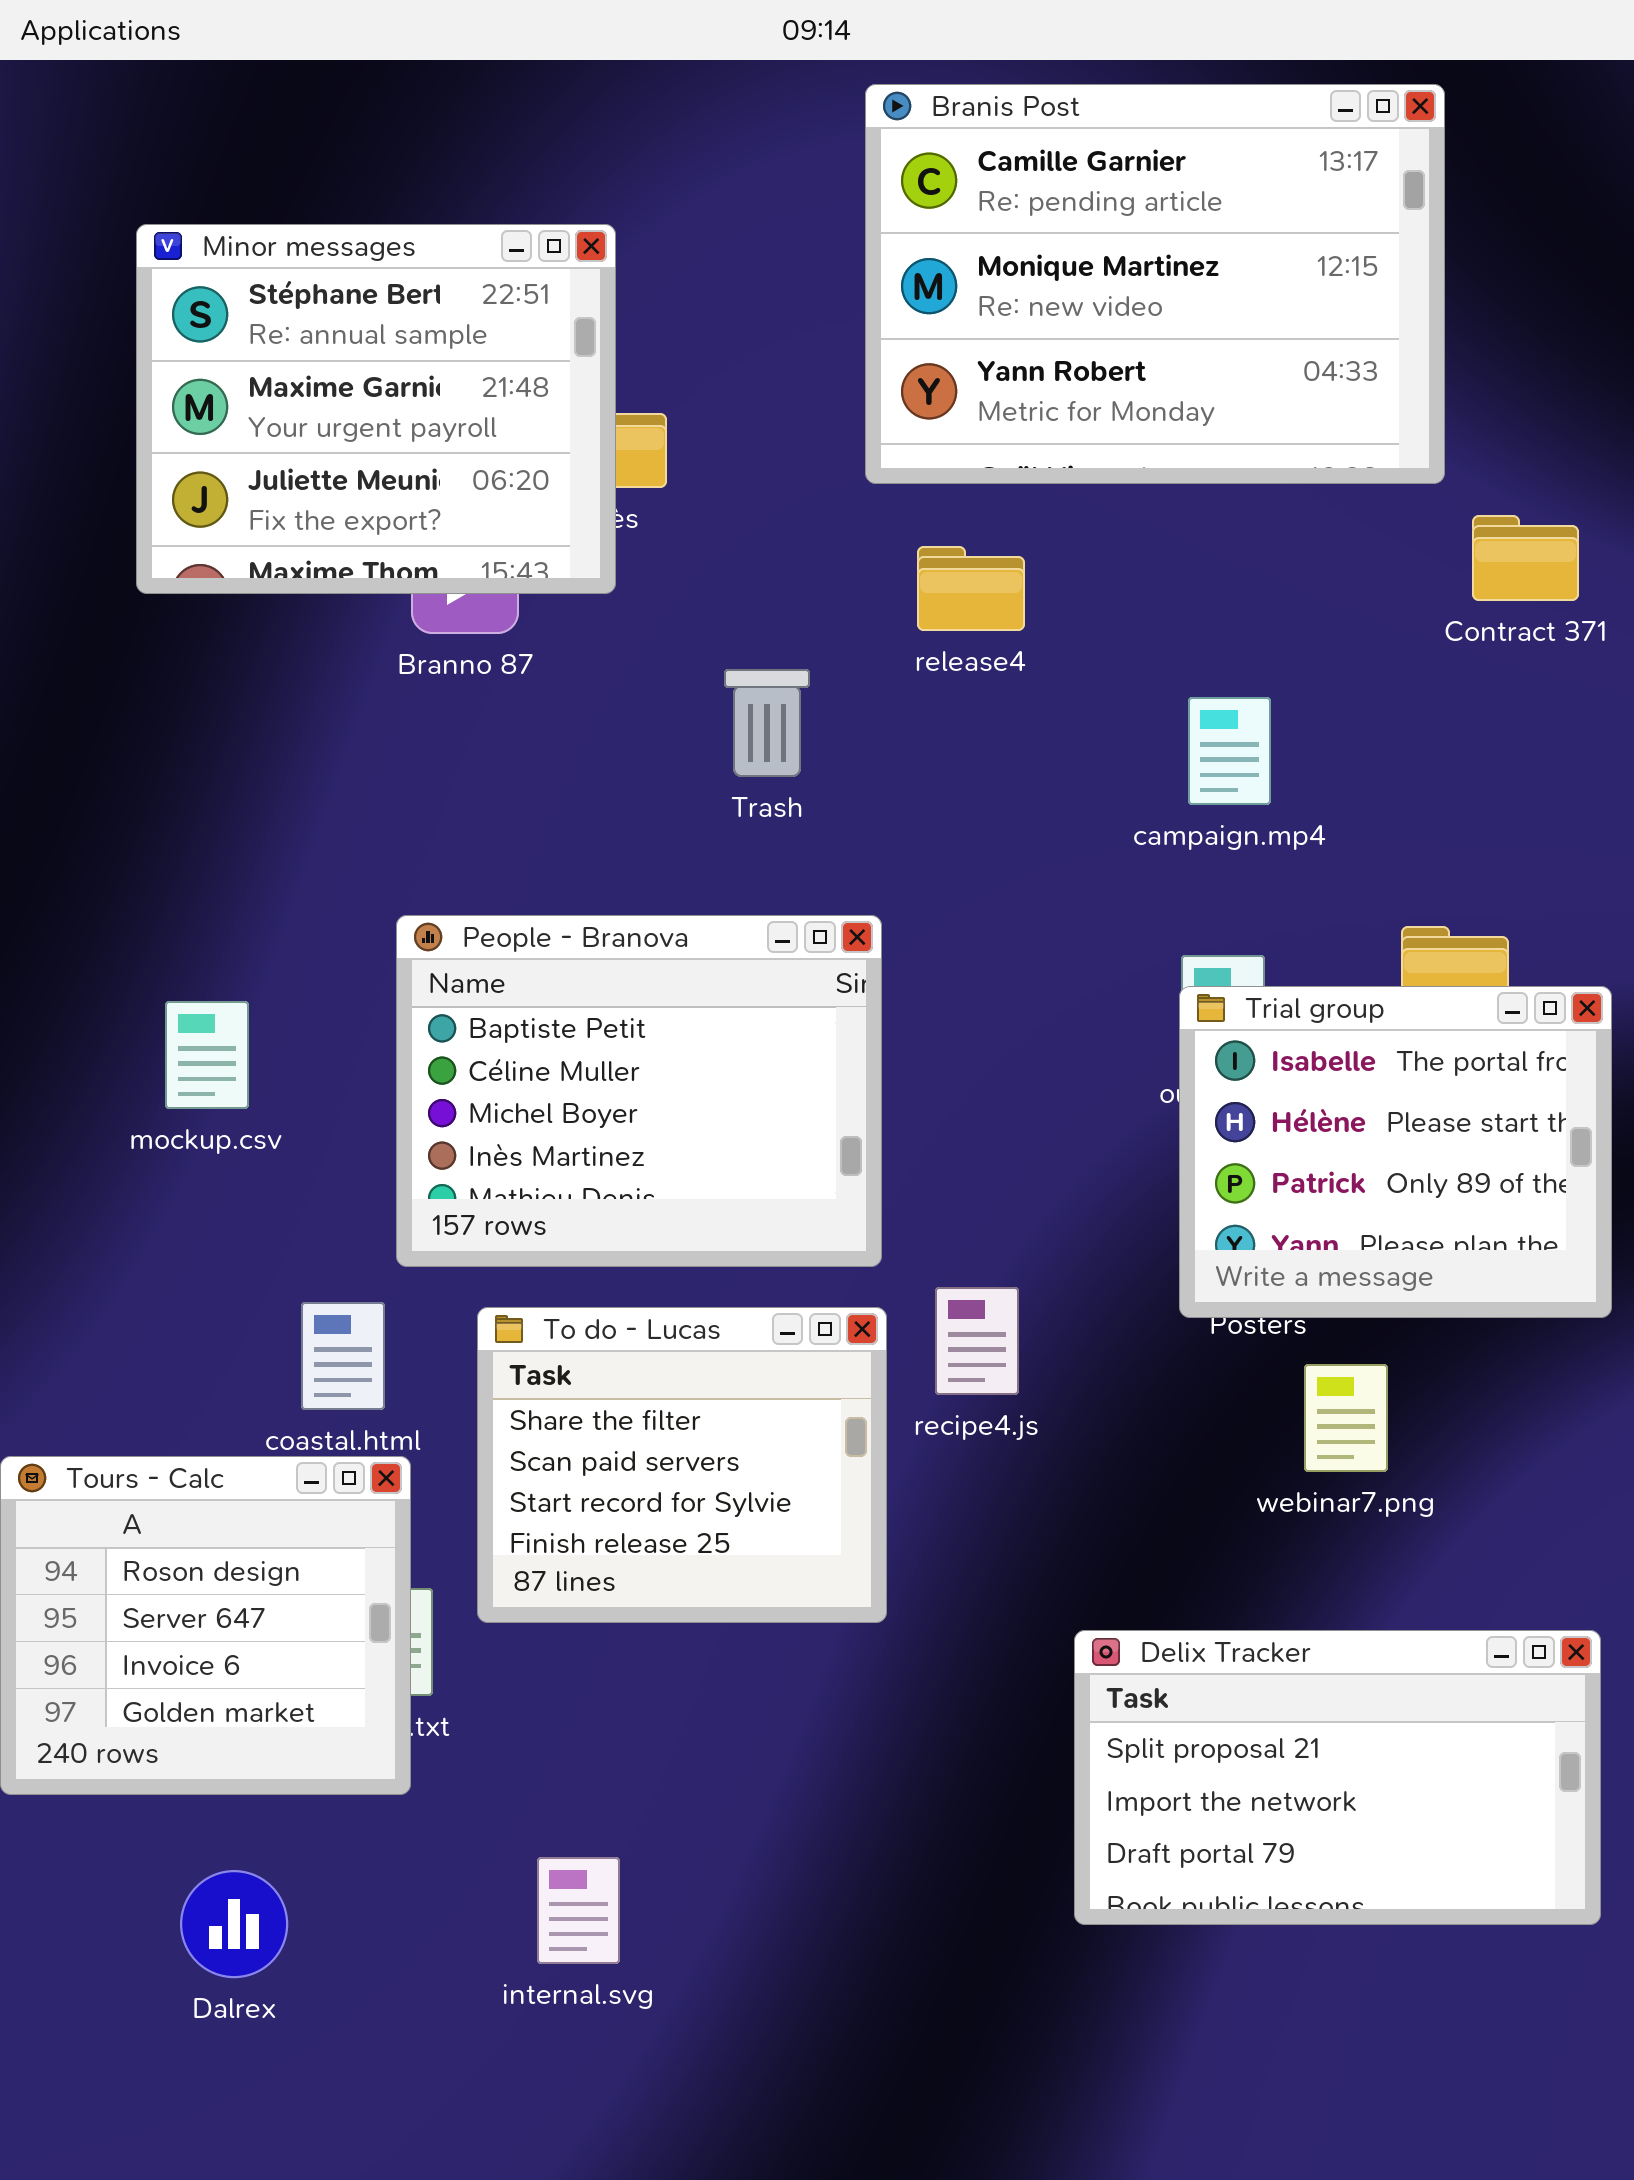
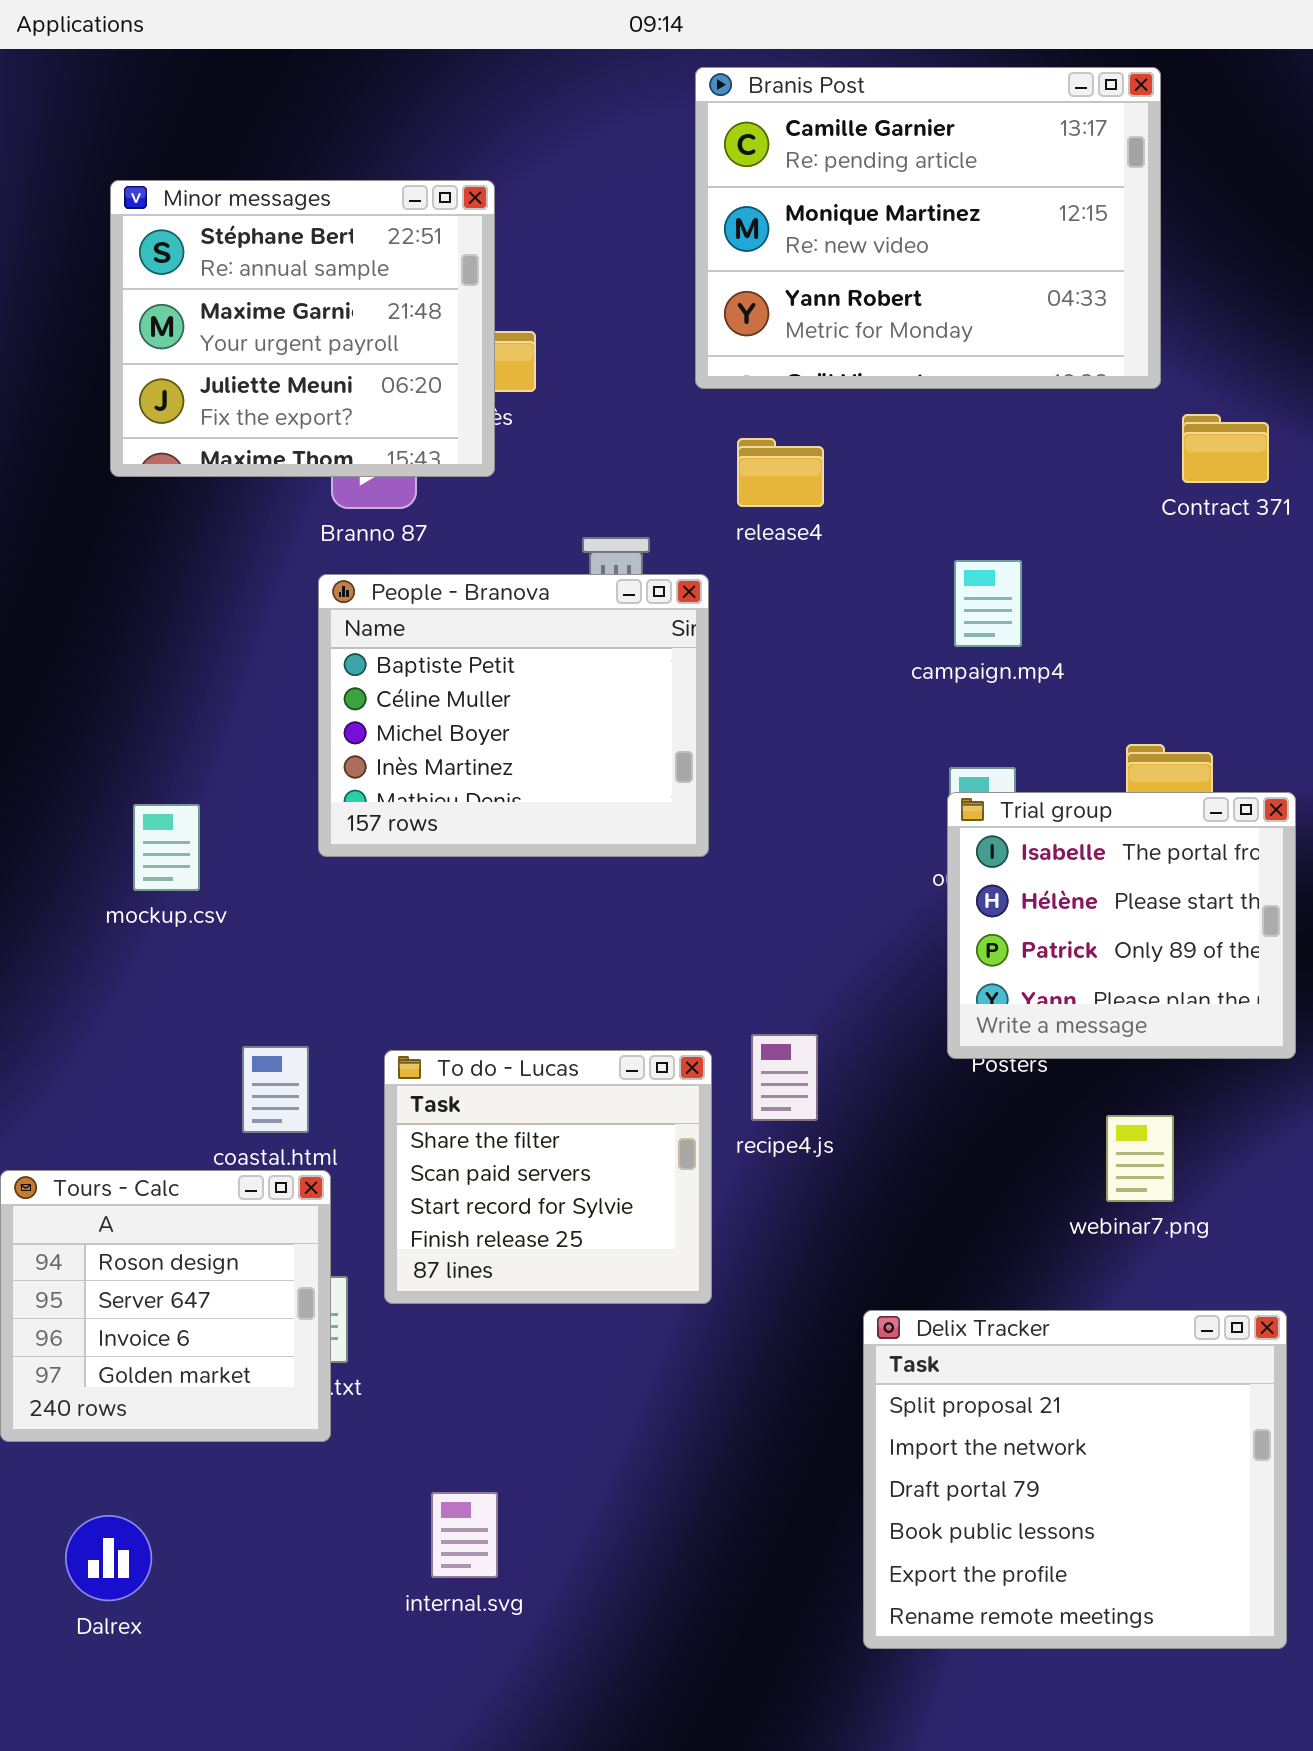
People - Branova: [396,915,882,1267] -> [318,574,709,857], moved
webinar7.png: [1304,1364,1388,1472] -> [1106,1115,1174,1202], moved
Delix Tracker: [1074,1630,1601,1925] -> [863,1310,1287,1649], resized
Dalrex: [180,1870,288,1978] -> [65,1515,152,1601], moved

